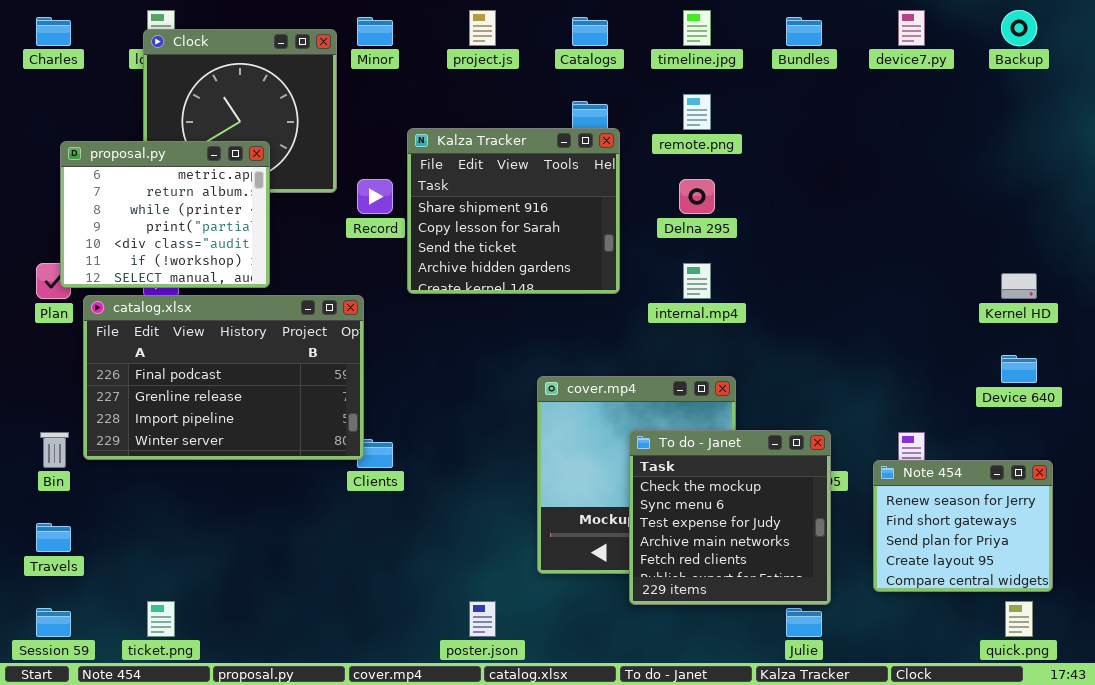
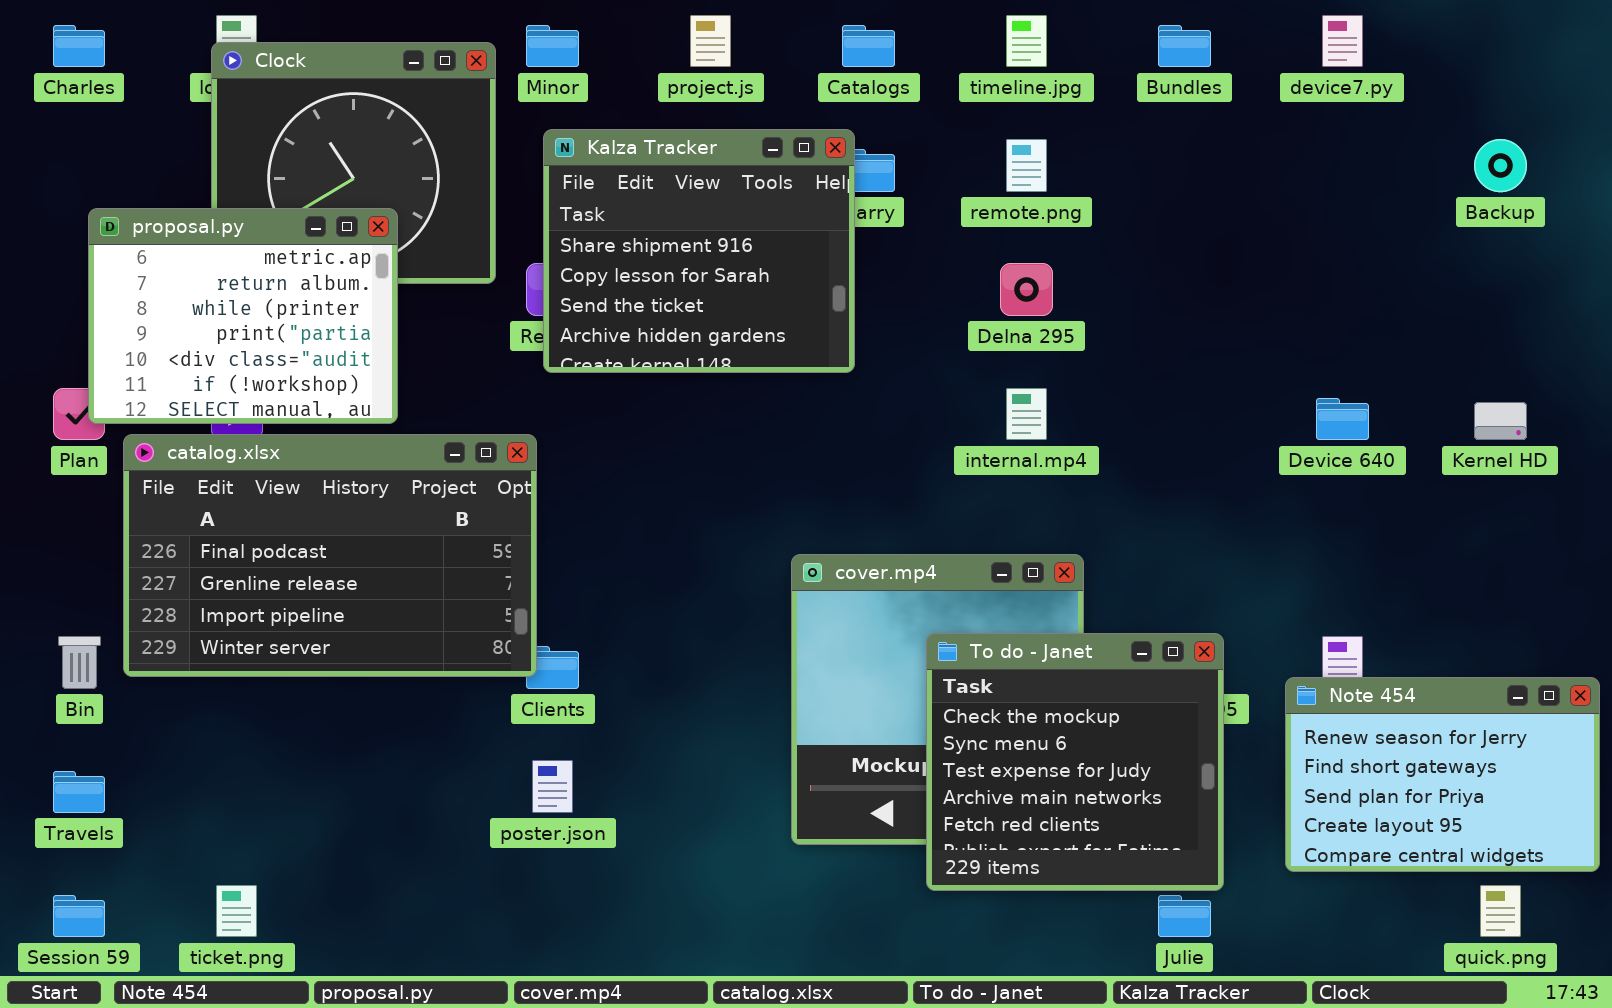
Backup: [1001,10,1037,46] -> [1474,139,1527,192], moved
Kalza Tracker: [407,128,620,294] -> [543,129,855,373], moved
Device 640: [1001,355,1037,383] -> [1316,398,1369,440], moved
Note 454: [873,460,1053,592] -> [1285,677,1600,872], resized
poster.json: [469,601,496,637] -> [532,760,573,813], moved

